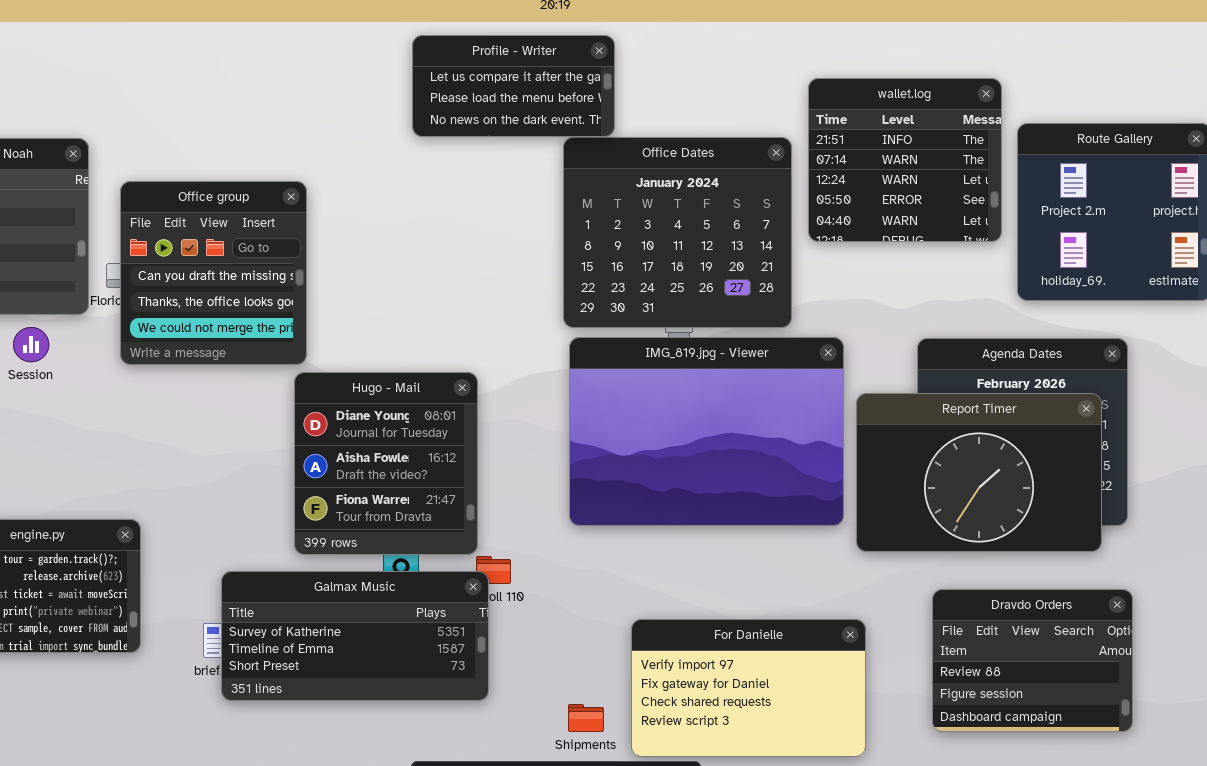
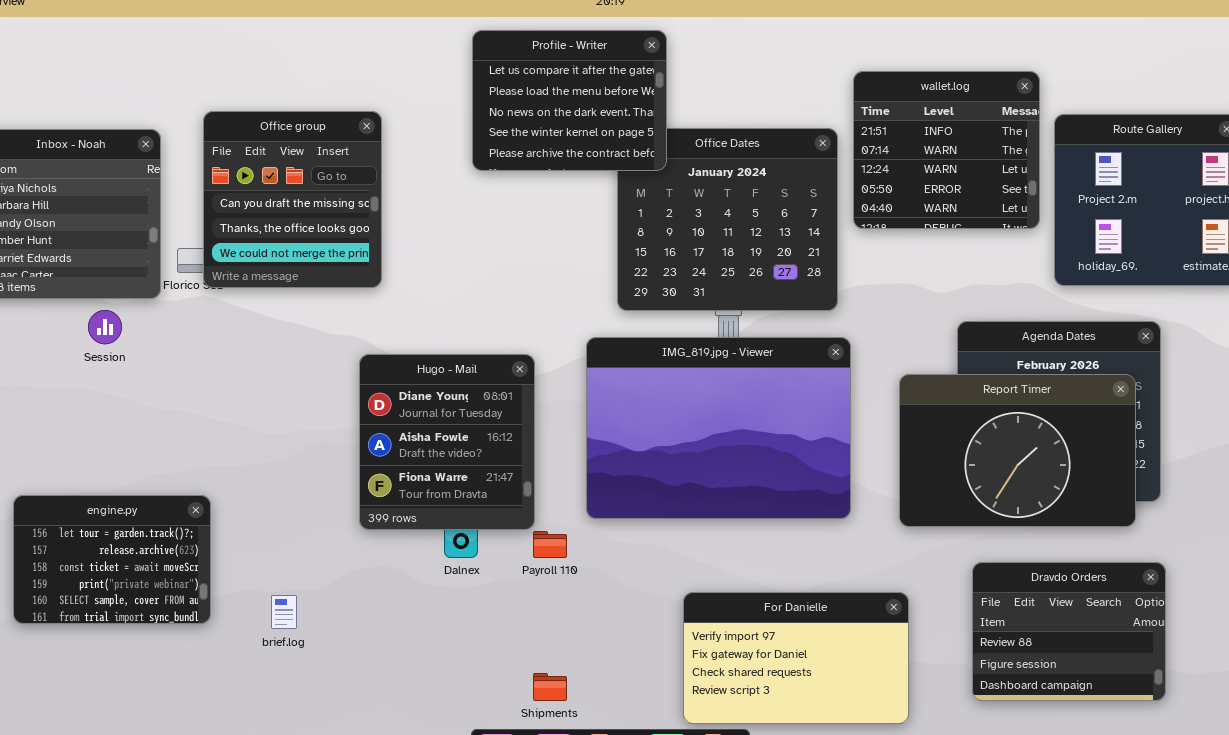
Profile - Writer: [412,35,615,137] -> [472,30,667,171], resized
Office group: [120,181,307,365] -> [203,111,382,288], moved
IMG_819.jpg - Viewer: [569,337,844,526] -> [586,337,851,519], moved
Galmax Music: [221,571,489,701] -> none, closed
Shipments: [568,704,604,732] -> [533,673,567,701], moved

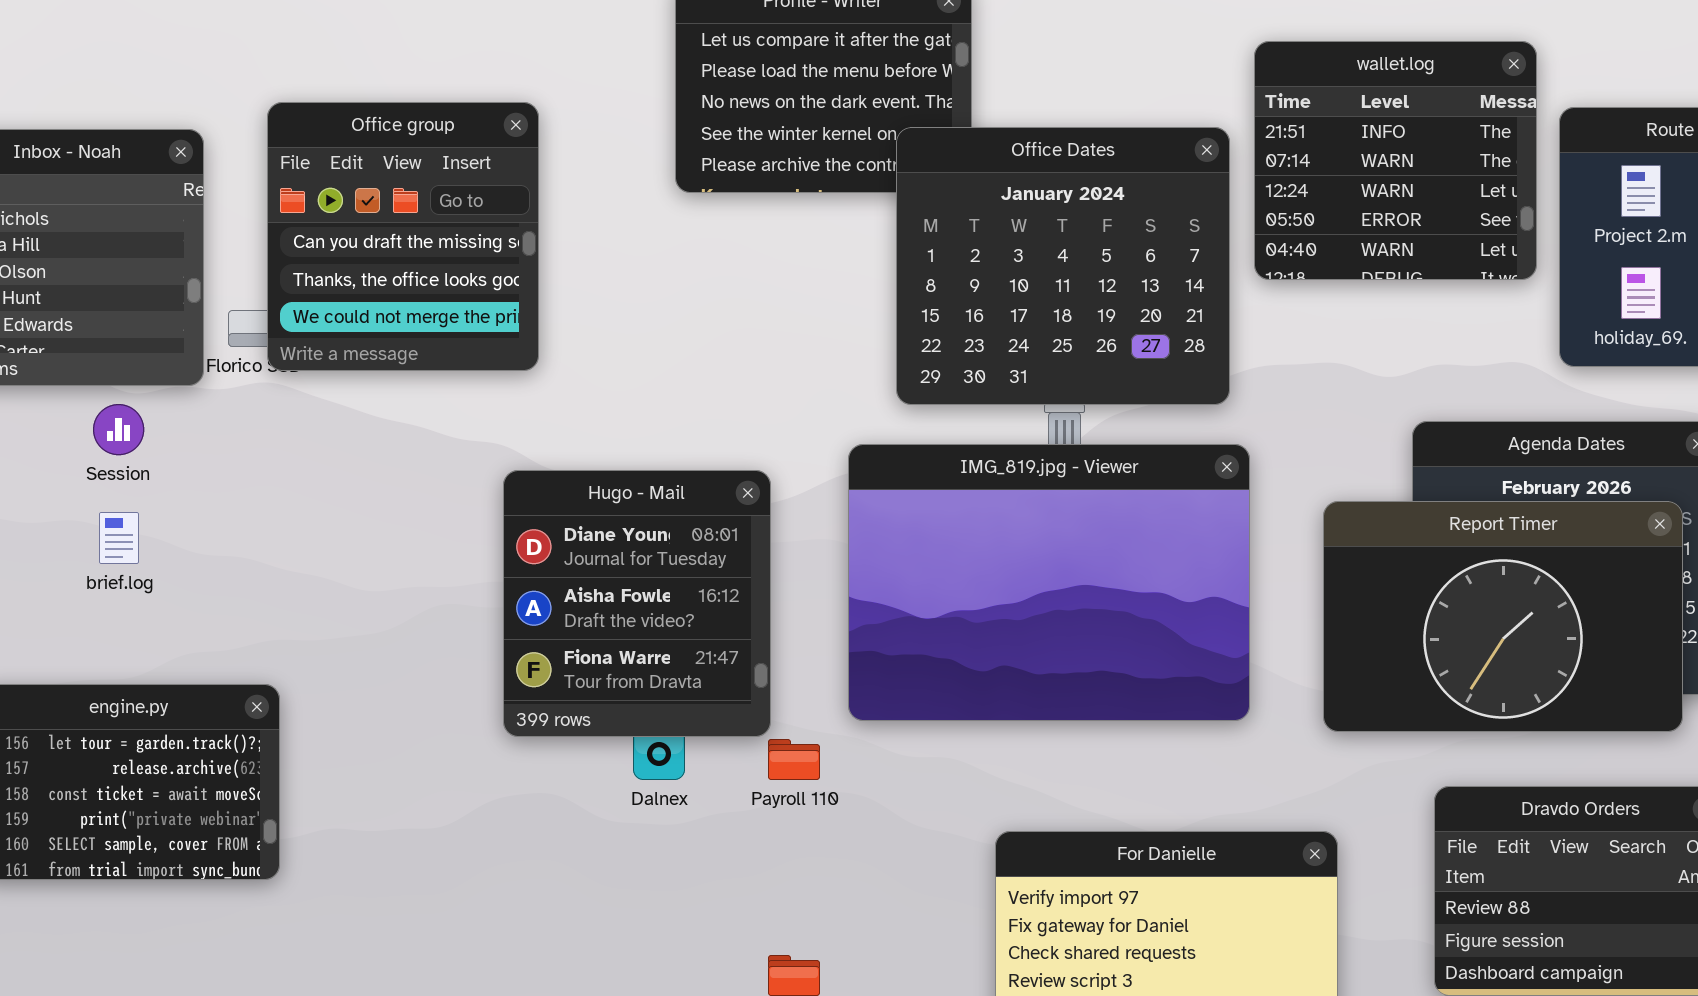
Office Dates: [617,128,838,311] -> [896,127,1230,405], raised
brief.log: [271,595,297,629] -> [99,512,139,564], moved

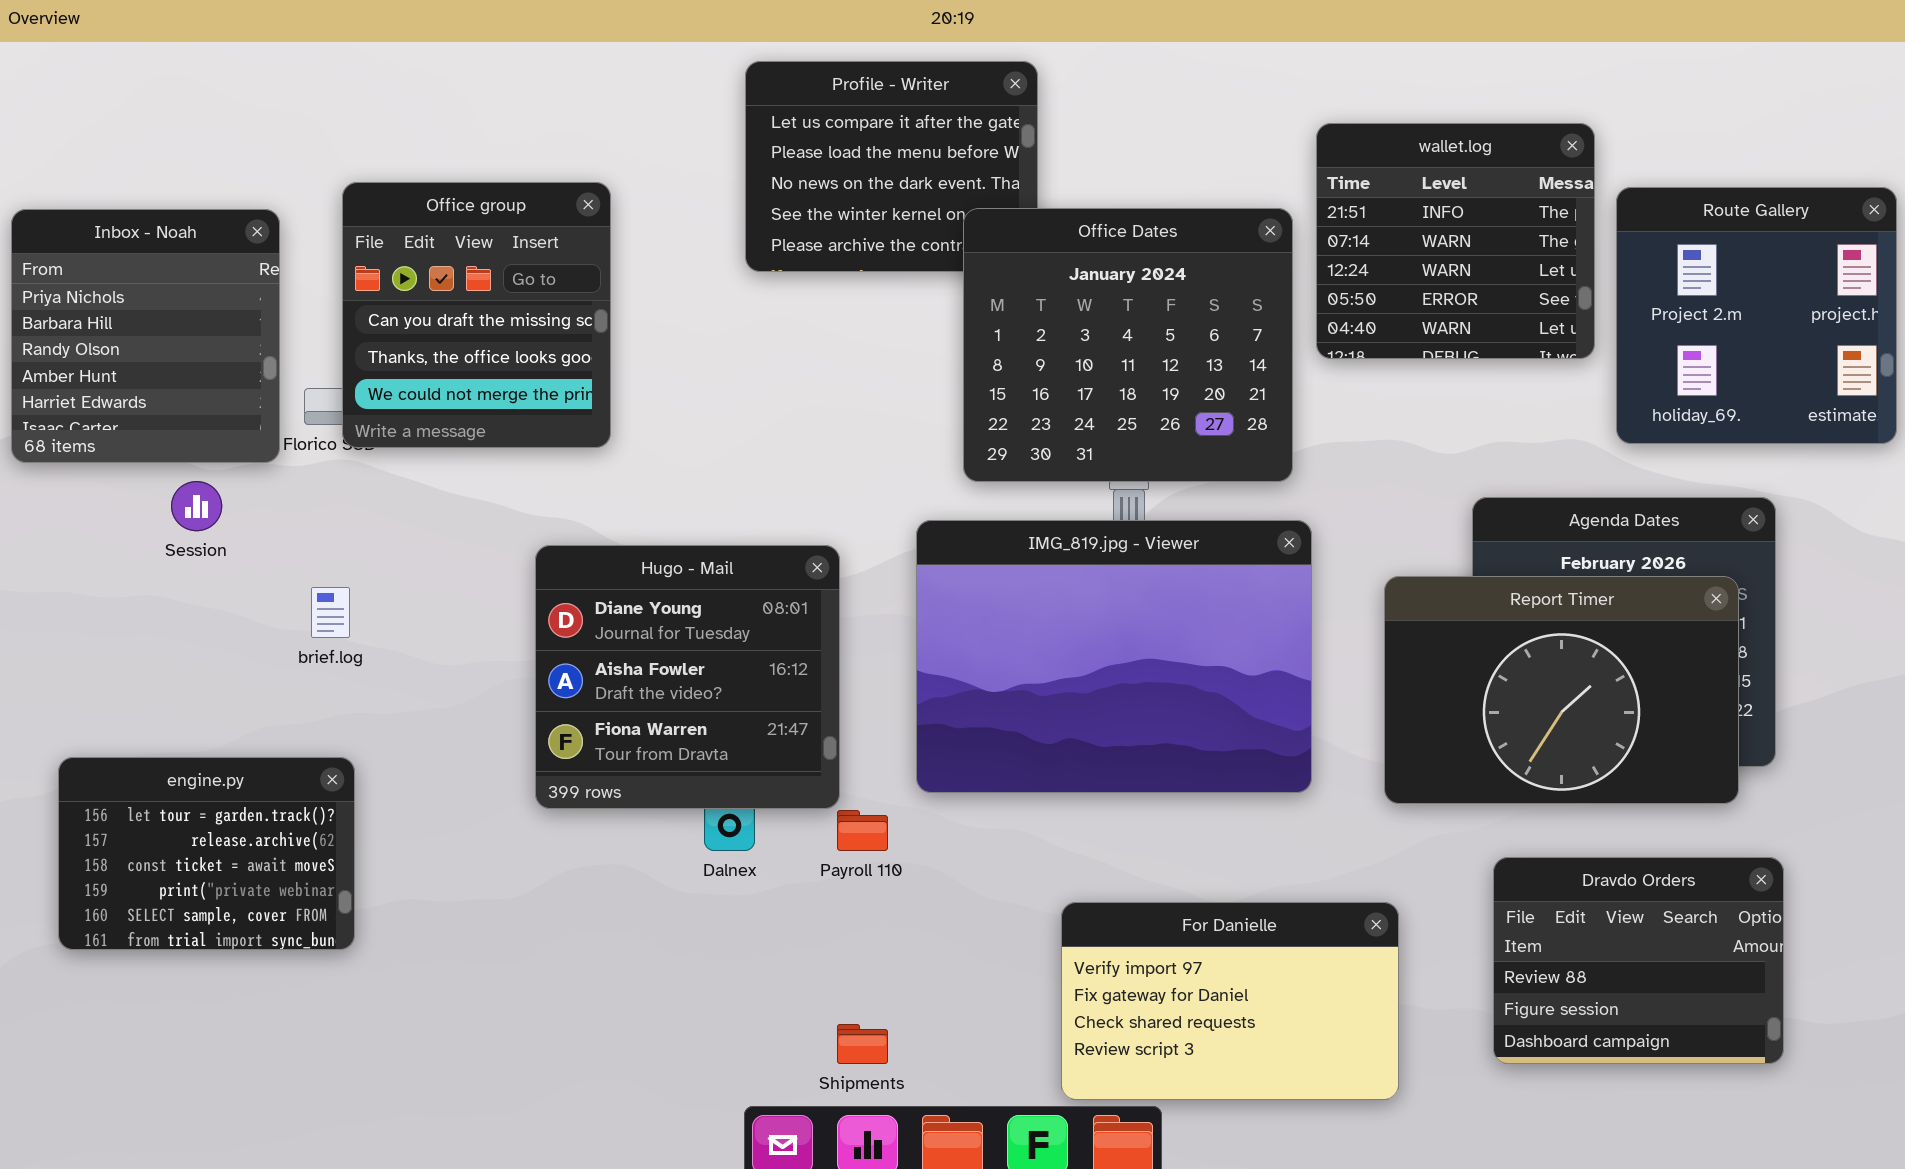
Hugo - Mail: [503,470,771,737] -> [535,545,840,809], resized
brief.log: [99,512,139,564] -> [311,587,350,638], moved

